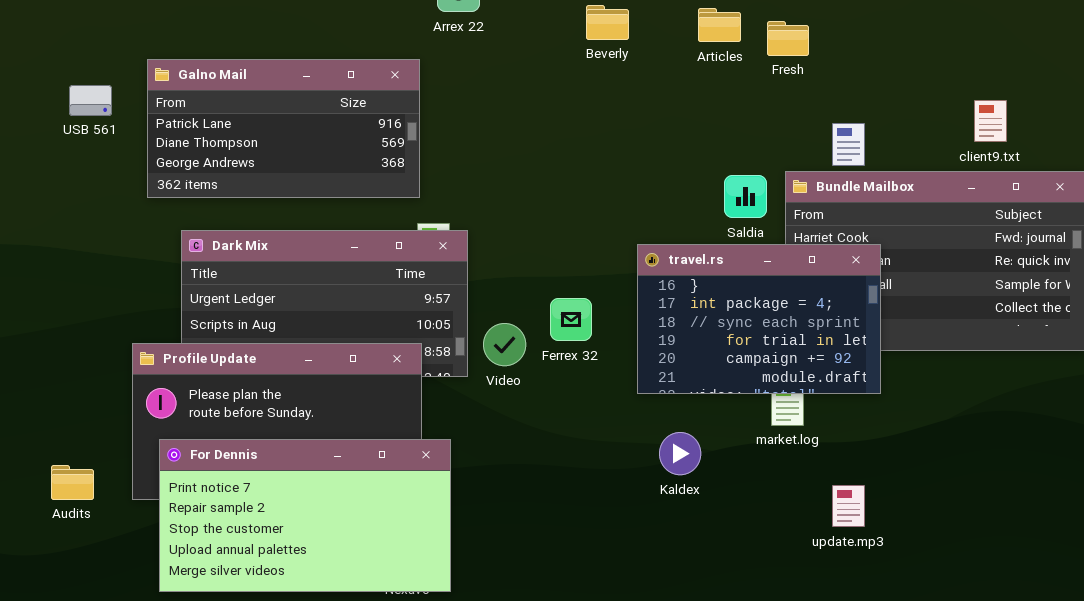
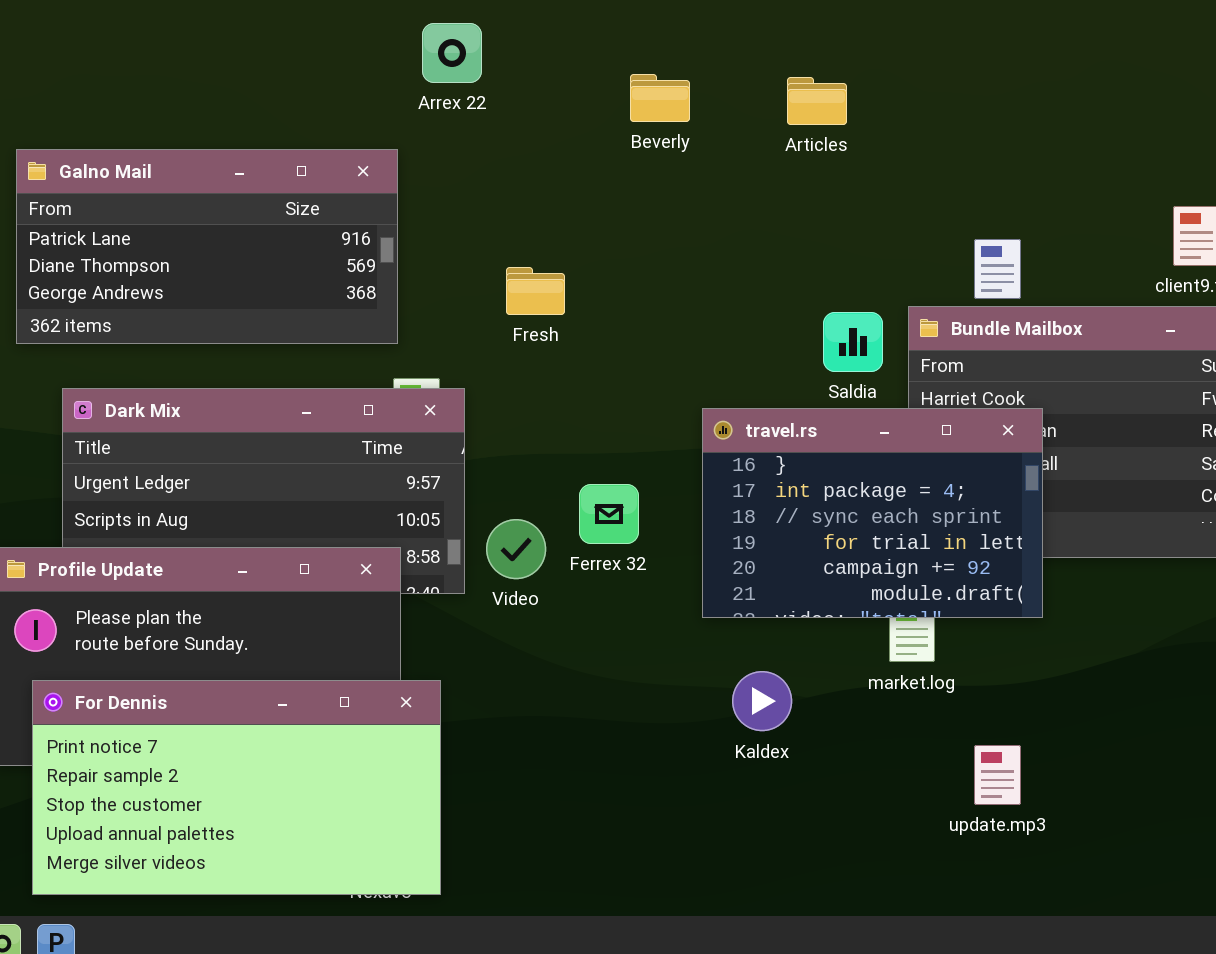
Fresh: [767,21,809,56] -> [506,267,565,315], moved

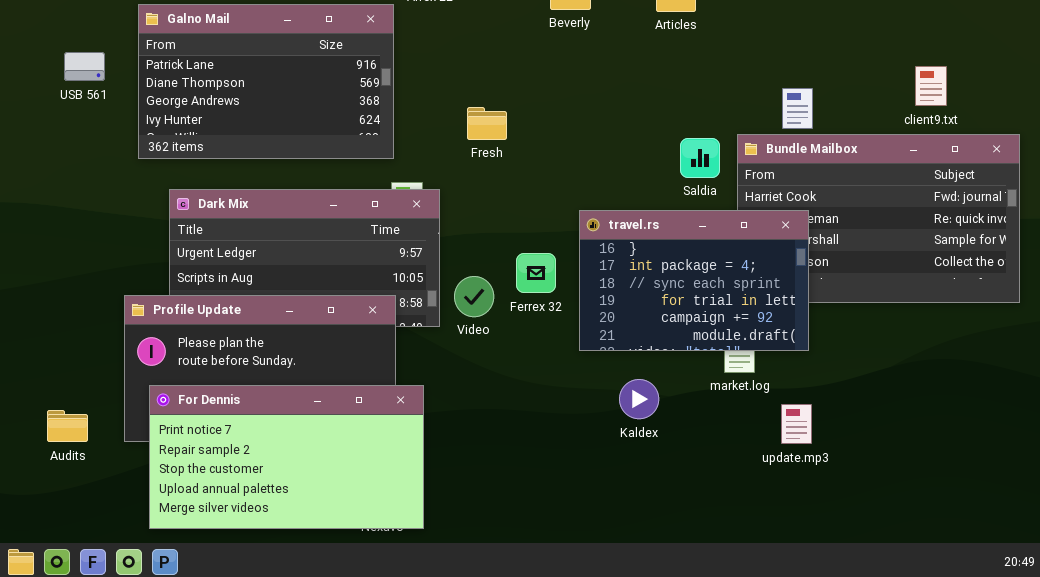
Galno Mail: [16,149,398,344] -> [138,4,394,159], resized
travel.rs: [702,408,1043,618] -> [579,210,809,351], moved
update.mp3: [974,745,1021,805] -> [781,404,812,444], moved

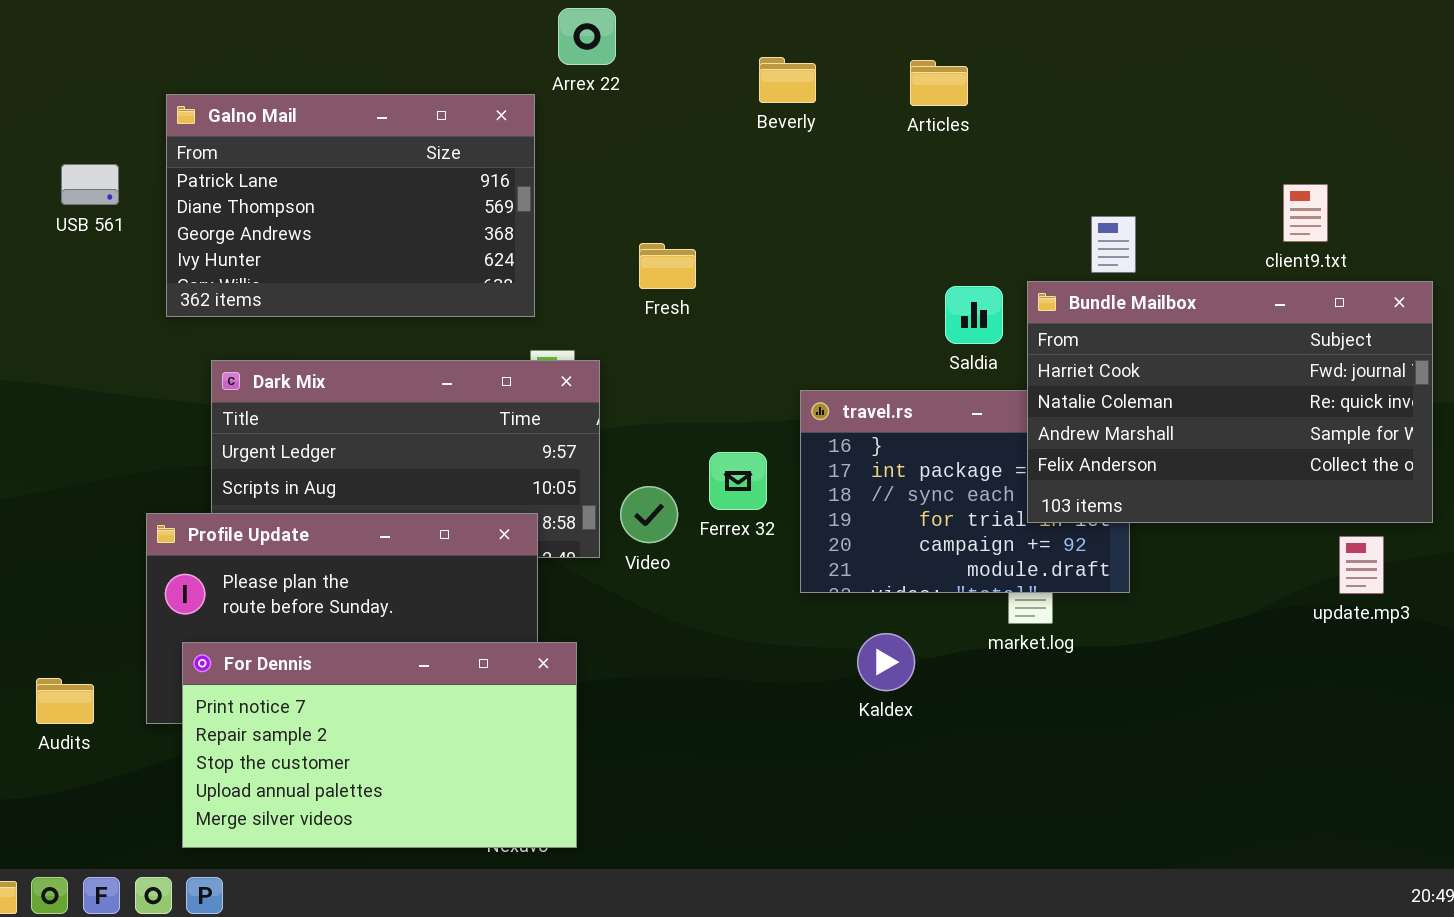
Bundle Mailbox: [737,134,1020,303] -> [1027,281,1433,523], raised
update.mp3: [781,404,812,444] -> [1339,536,1384,594], moved

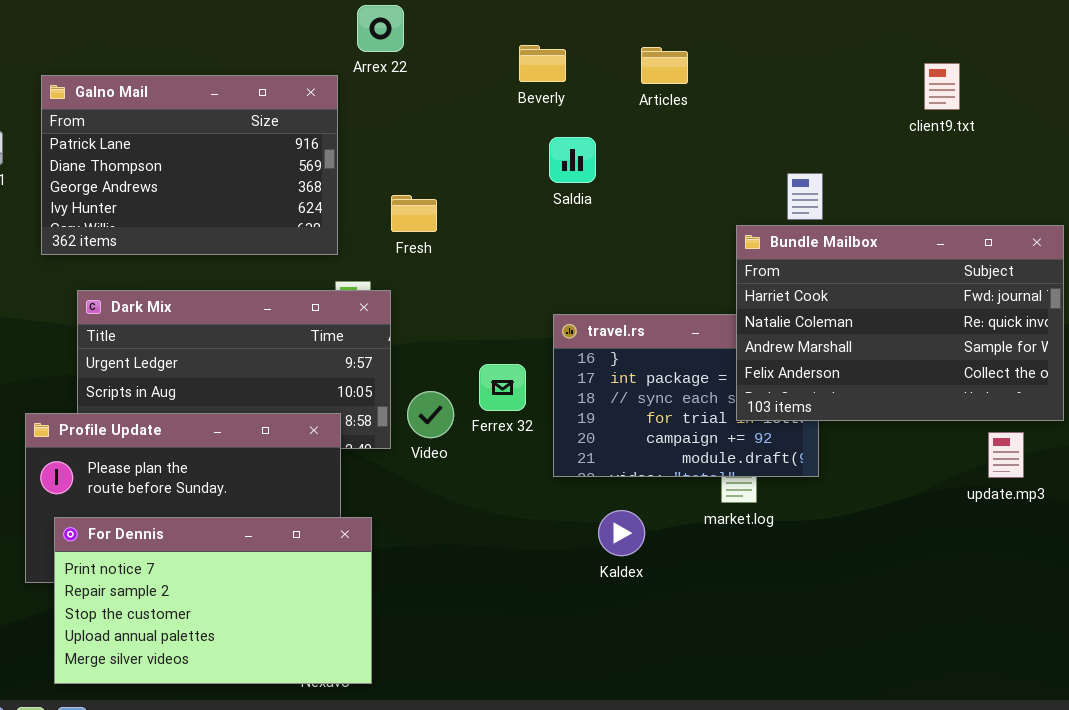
client9.txt: [1283,184,1328,242] -> [924,63,960,110], moved
Fresh: [639,243,696,289] -> [391,195,437,232], moved
Saldia: [945,286,1003,344] -> [549,137,596,183], moved

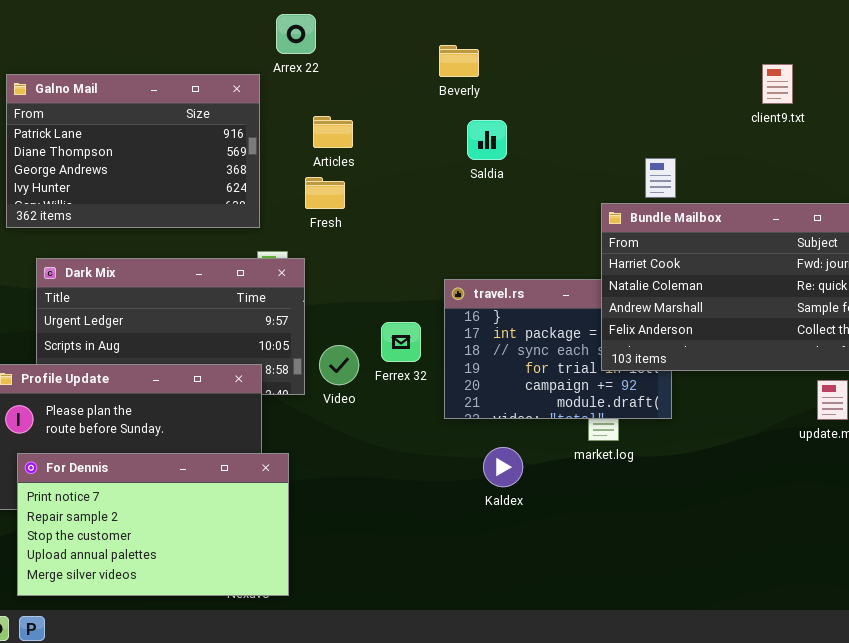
Beverly: [519,45,566,82] -> [439,45,479,77], moved
Articles: [641,47,688,84] -> [313,116,353,148], moved
Saldia: [549,137,596,183] -> [467,120,507,160], moved

